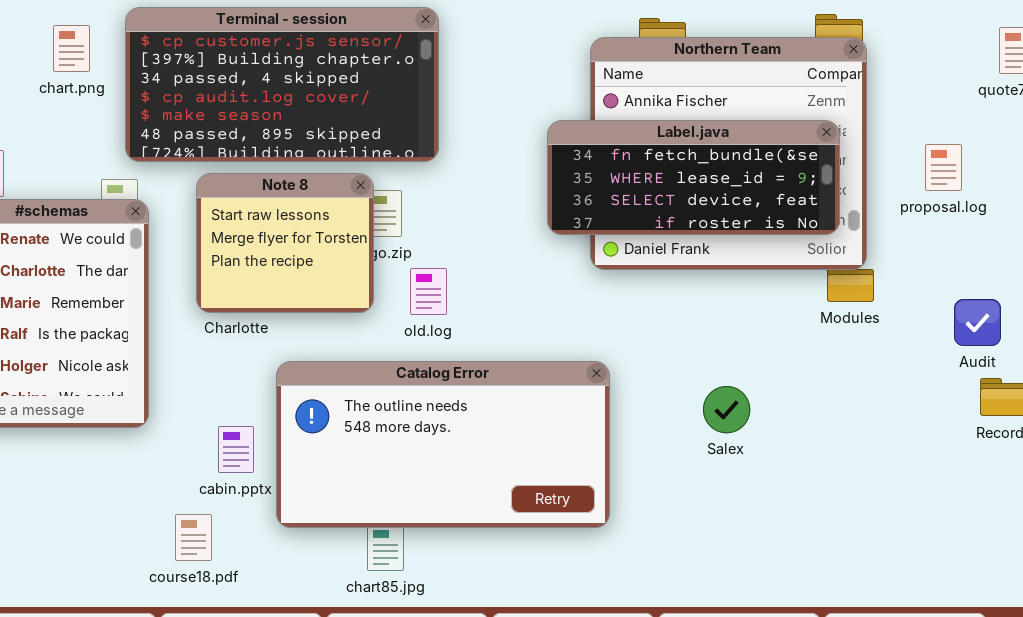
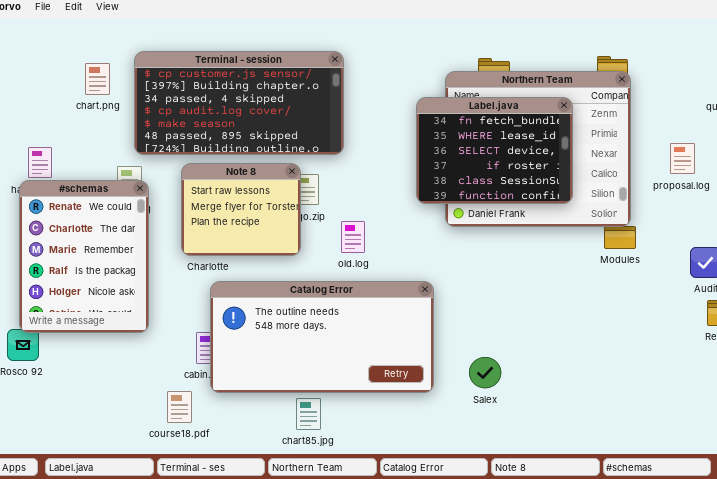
Label.java: [547,120,840,235] -> [416,97,573,204], resized
old.log: [410,268,447,315] -> [341,221,365,253], moved
Catalog Error: [276,361,610,528] -> [210,281,434,393], moved
Salex: [703,386,750,433] -> [469,357,501,388], moved

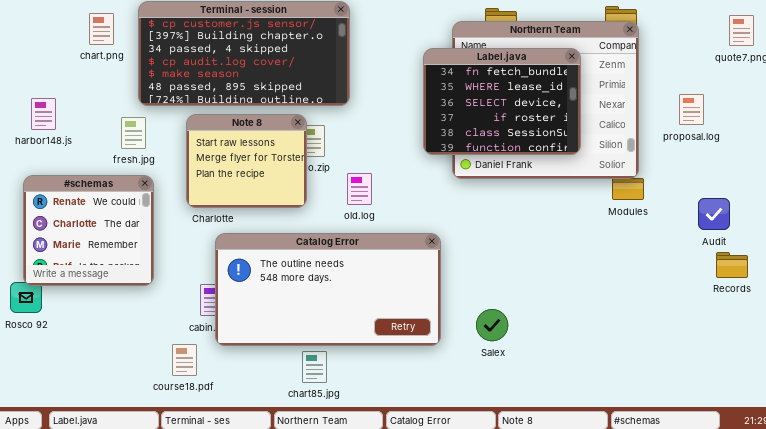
#schemas: [19,180,149,333] -> [23,175,154,286], resized

